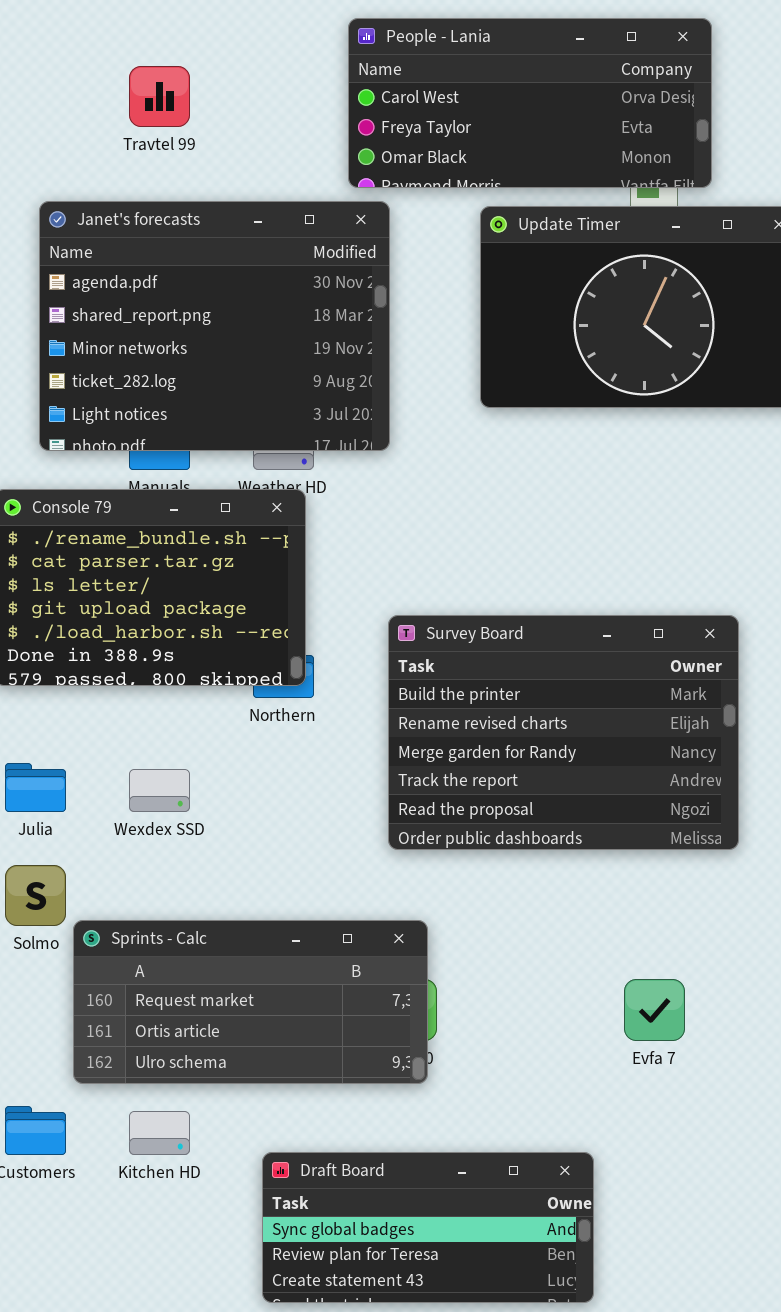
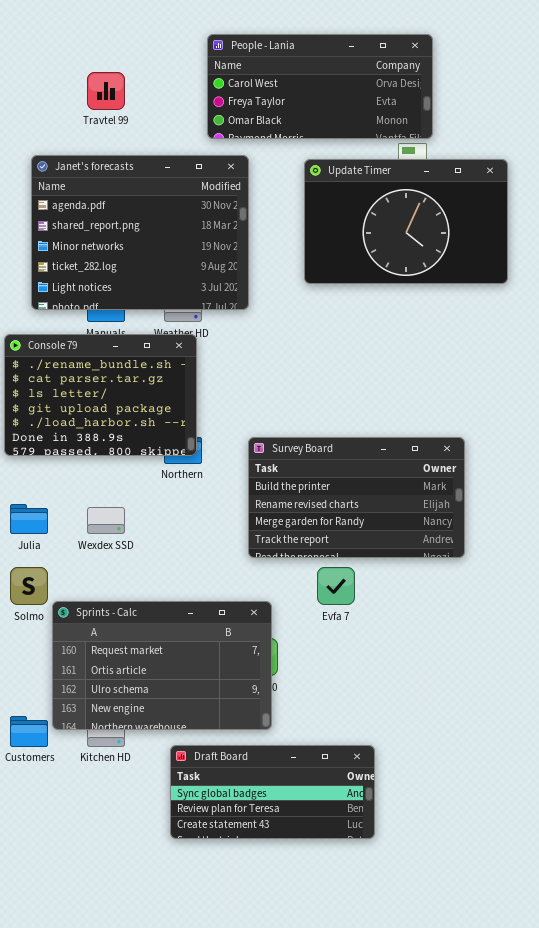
People - Lania: [348,18,712,188] -> [207,34,433,139], moved
Survey Board: [388,615,739,850] -> [248,437,465,558], resized
Sprints - Calc: [73,920,428,1084] -> [52,601,272,730], resized
Evfa 7: [624,979,685,1041] -> [317,567,355,605], moved

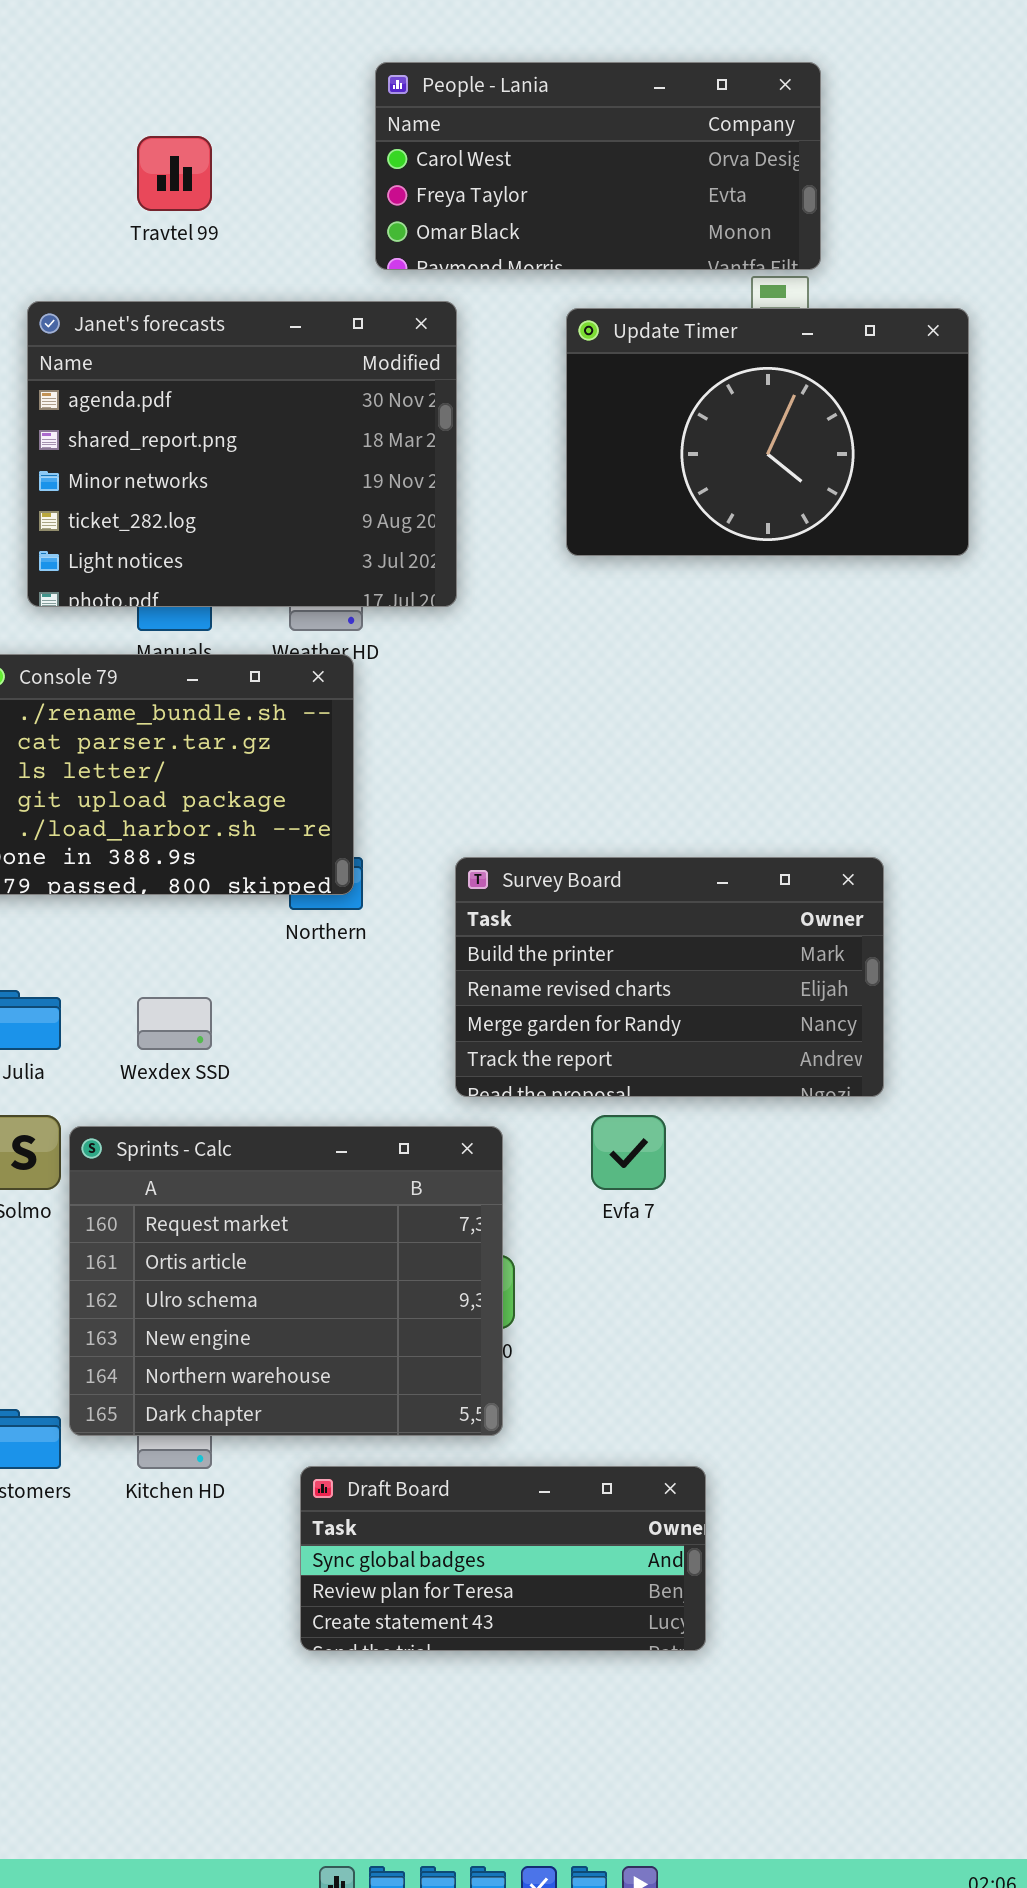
Sprints - Calc: [52,601,272,730] -> [69,1126,503,1436], resized

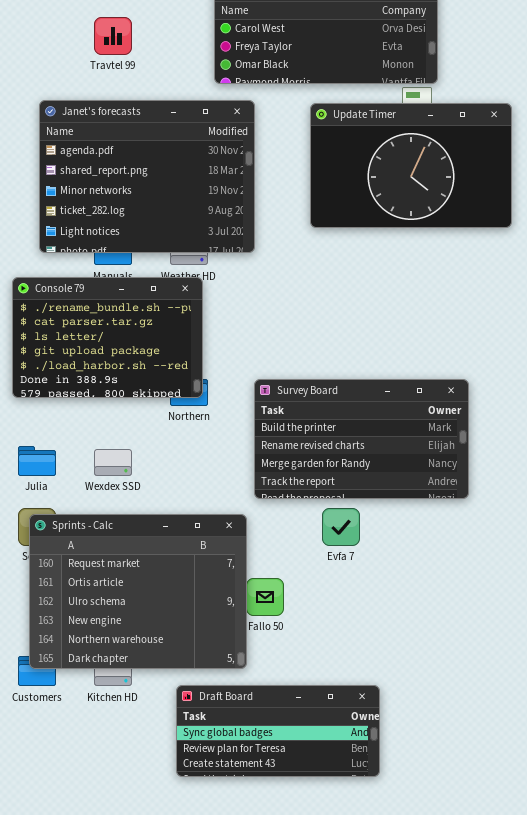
Sprints - Calc: [69,1126,503,1436] -> [29,514,247,669], moved

